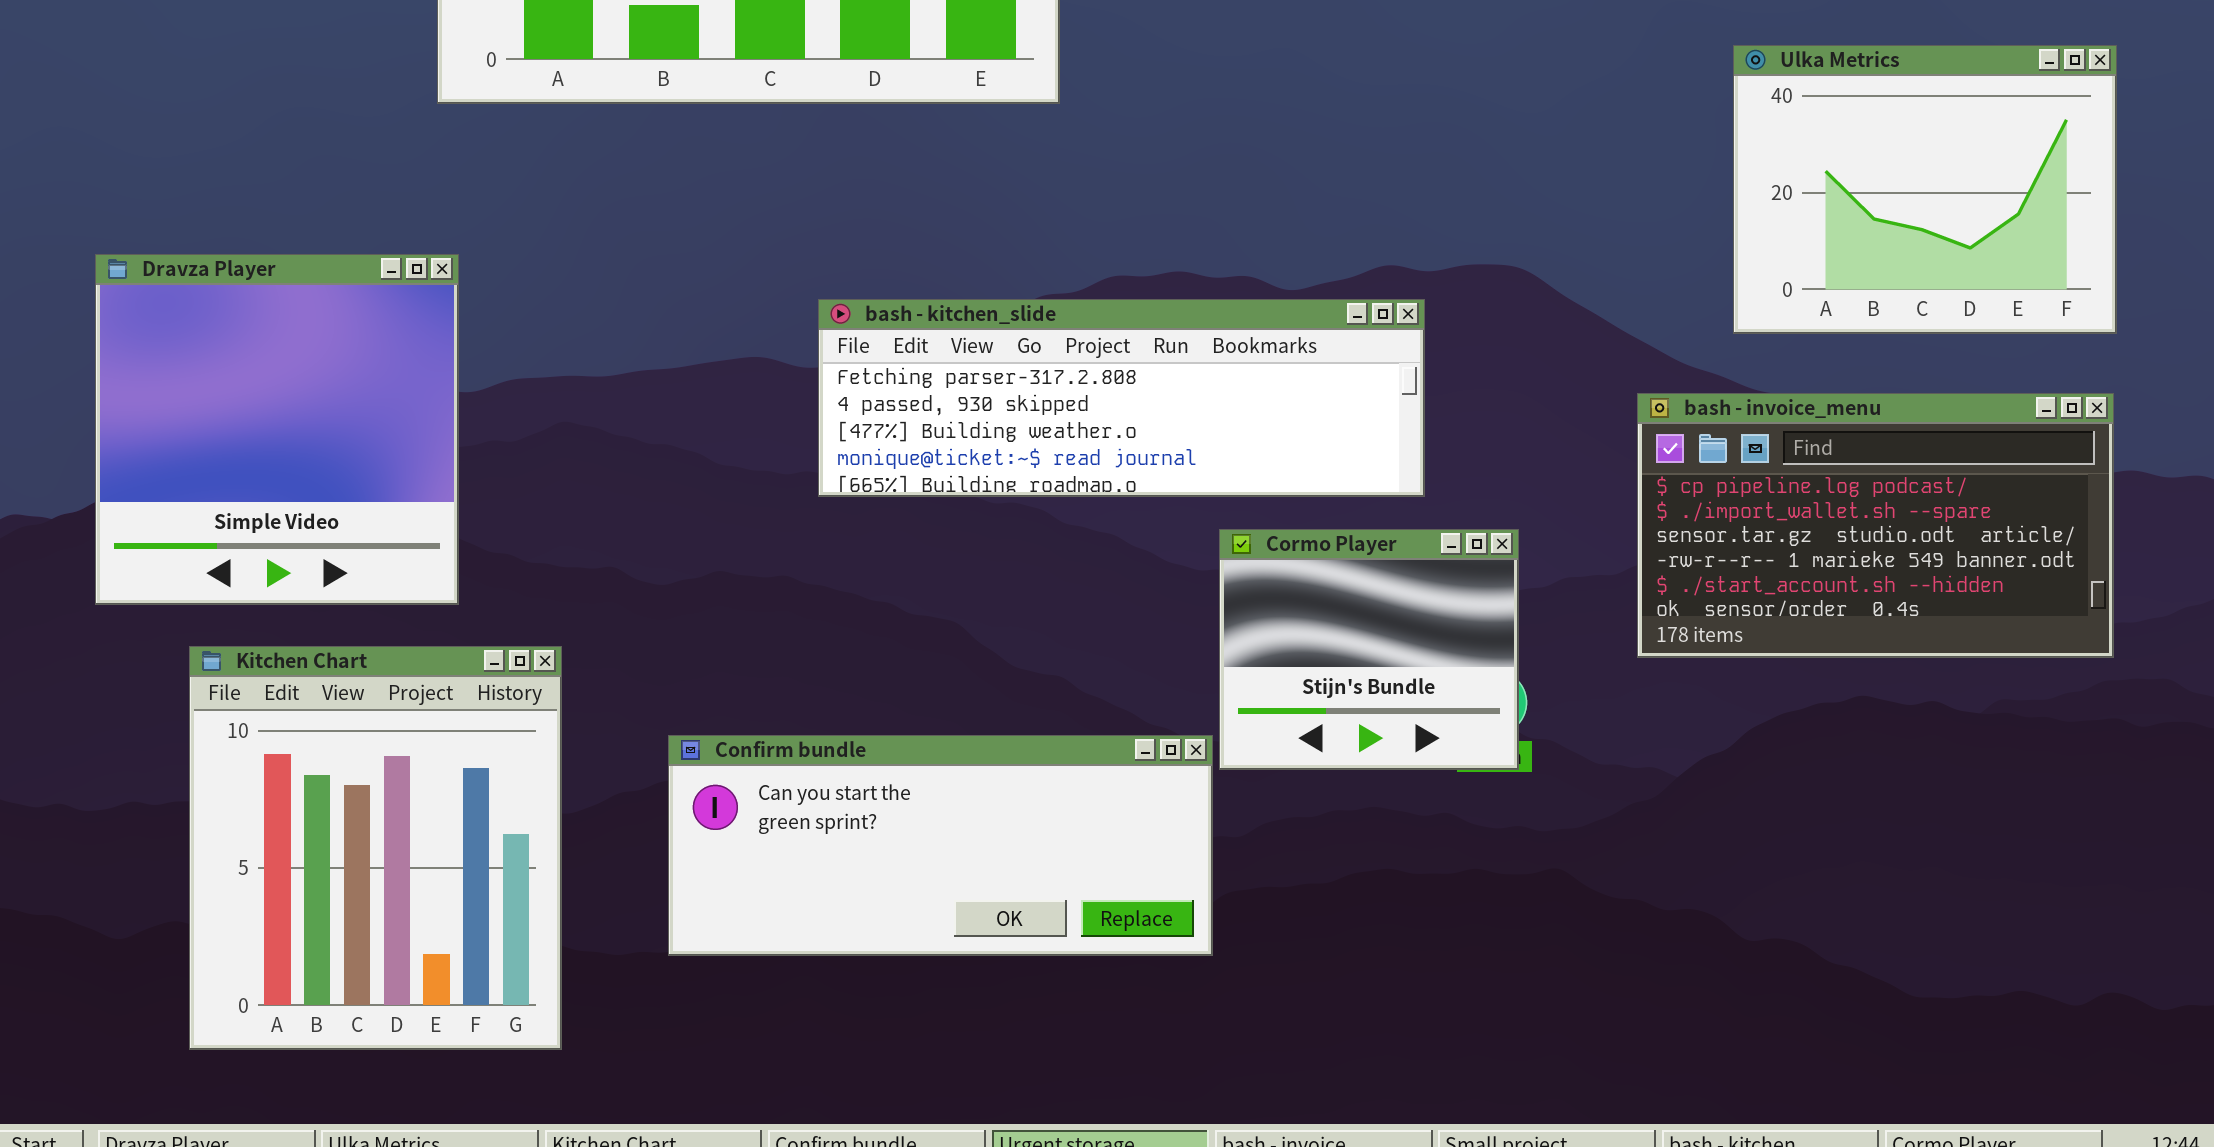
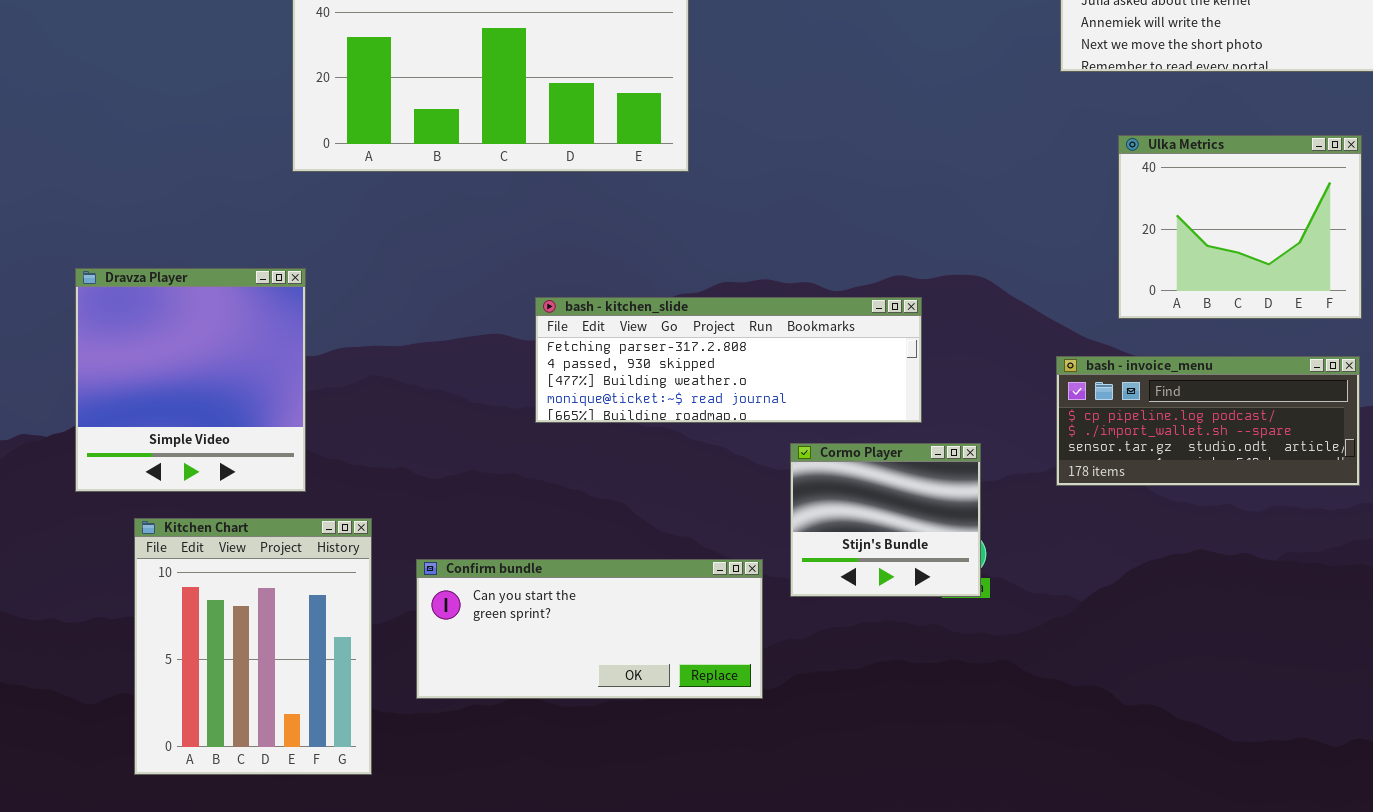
bash - invoice_menu: [1637,393,2114,658] -> [1056,356,1360,486], resized
Confirm bundle: [668,735,1213,956] -> [416,559,763,699], moved

